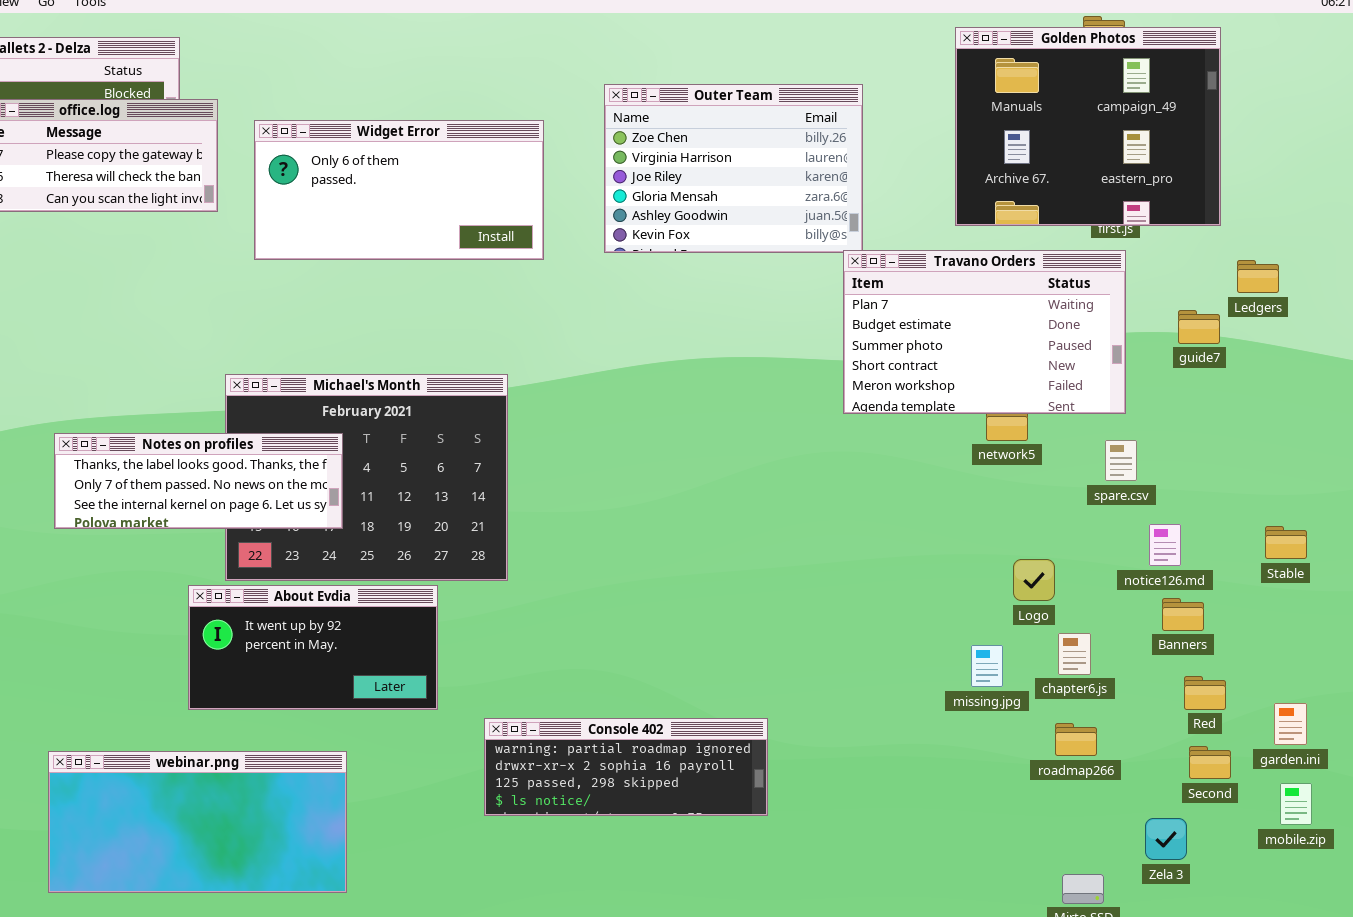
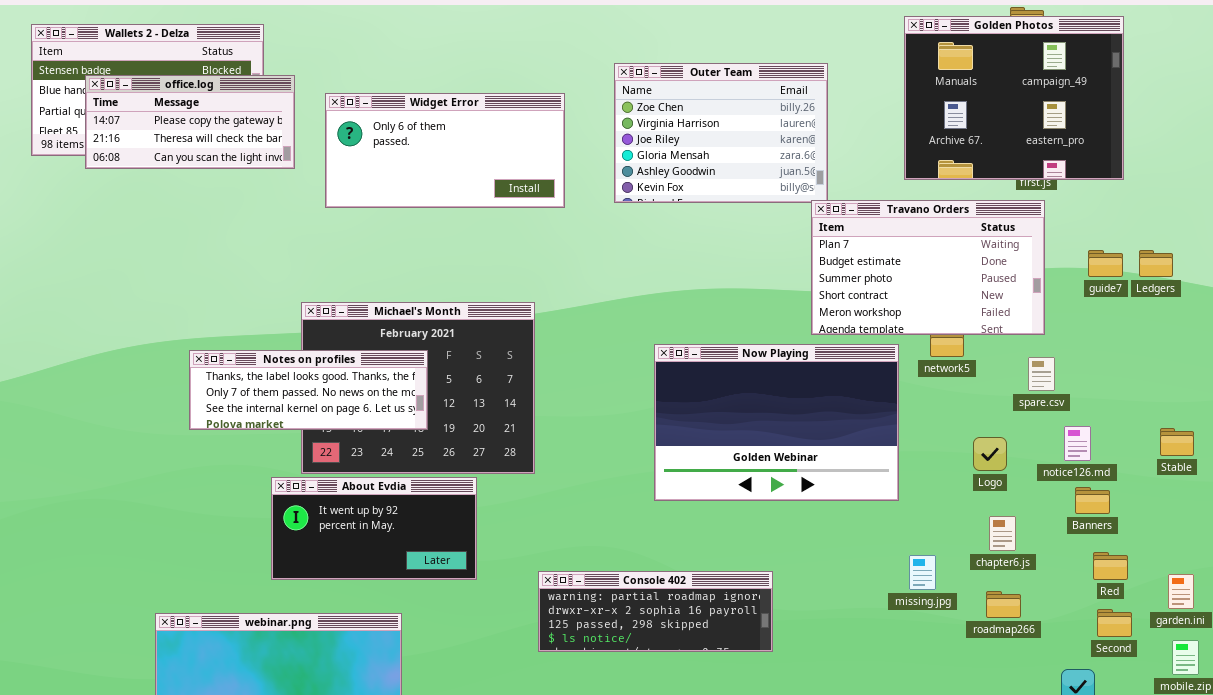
Ledgers: [1237,260,1279,293] -> [1139,250,1173,277], moved
Now Playing: none -> [654,344,899,501], opened
Notes on profiles: [54,433,343,529] -> [189,350,428,430], moved
Logo: [1013,559,1055,601] -> [973,437,1007,471], moved
missing.jpg: [971,645,1003,687] -> [909,555,936,590], moved
Console 402: [484,718,768,816] -> [538,571,773,652], moved

